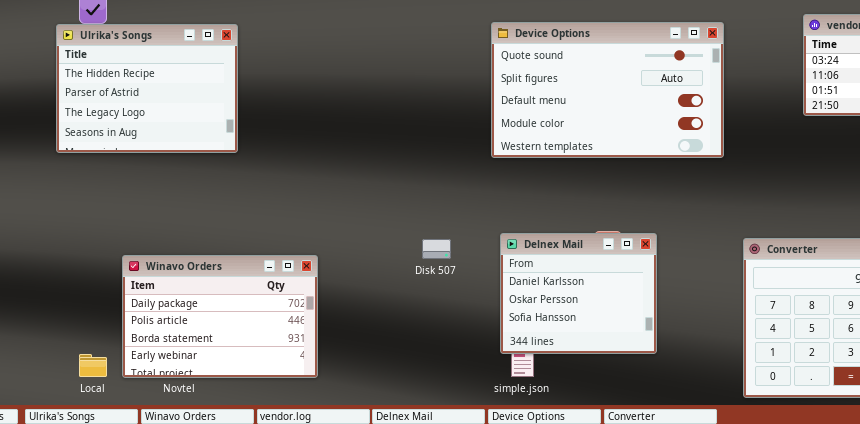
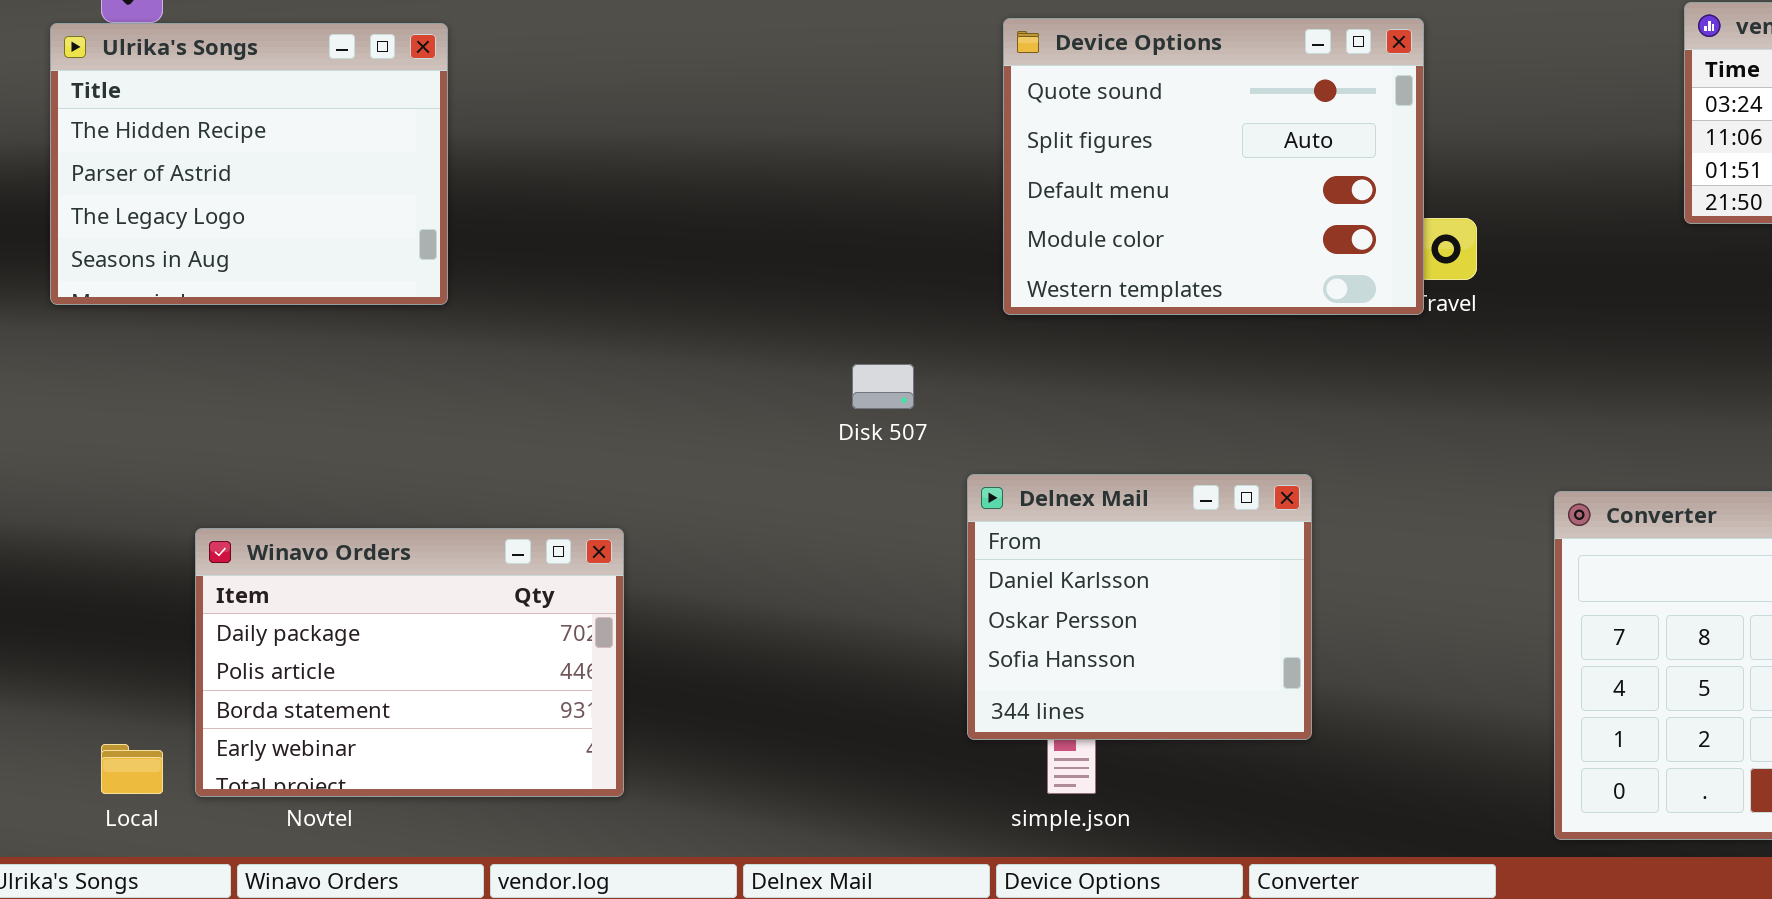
Device Options: [491,22,724,158] -> [1003,18,1424,315], resized
Delnex Mail: [500,233,657,354] -> [967,474,1312,740], moved
Disk 507: [422,239,451,259] -> [852,364,914,409], moved

